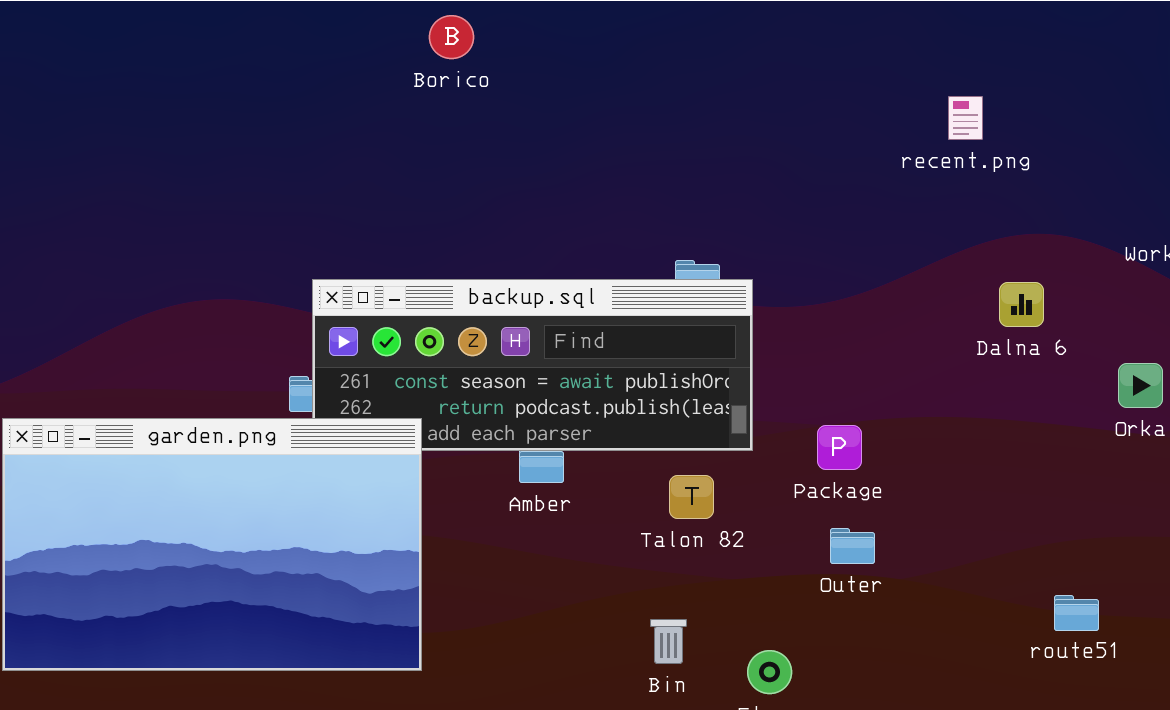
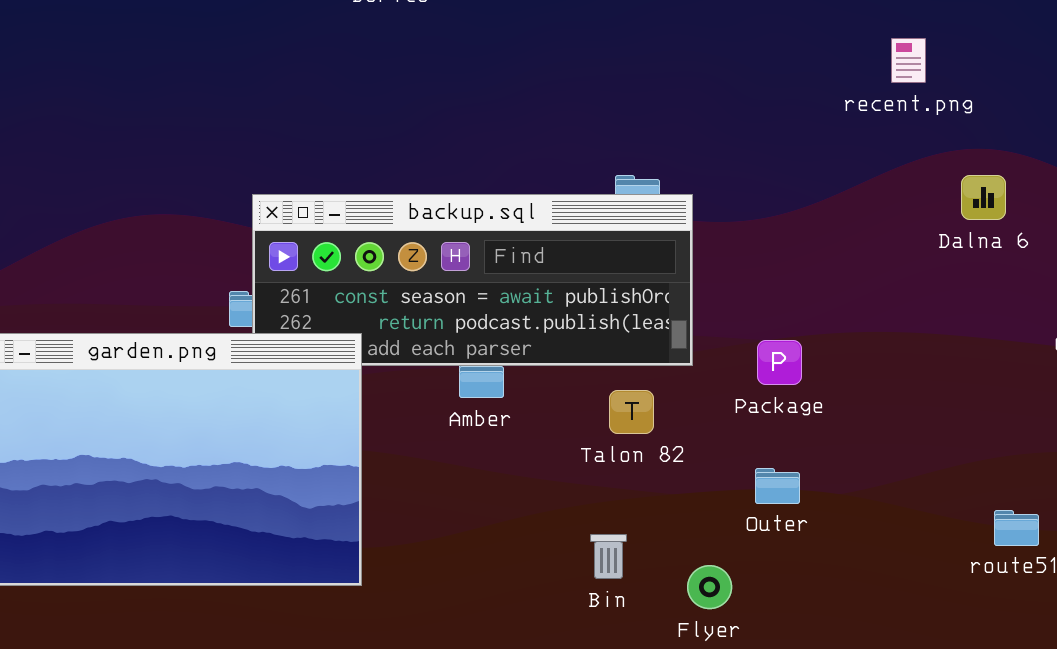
recent.png: [948,96,983,140] -> [891,38,926,83], moved
Dalna 6: [999,282,1044,327] -> [961,175,1006,220], moved
Outer: [830,528,875,564] -> [755,468,800,504], moved

